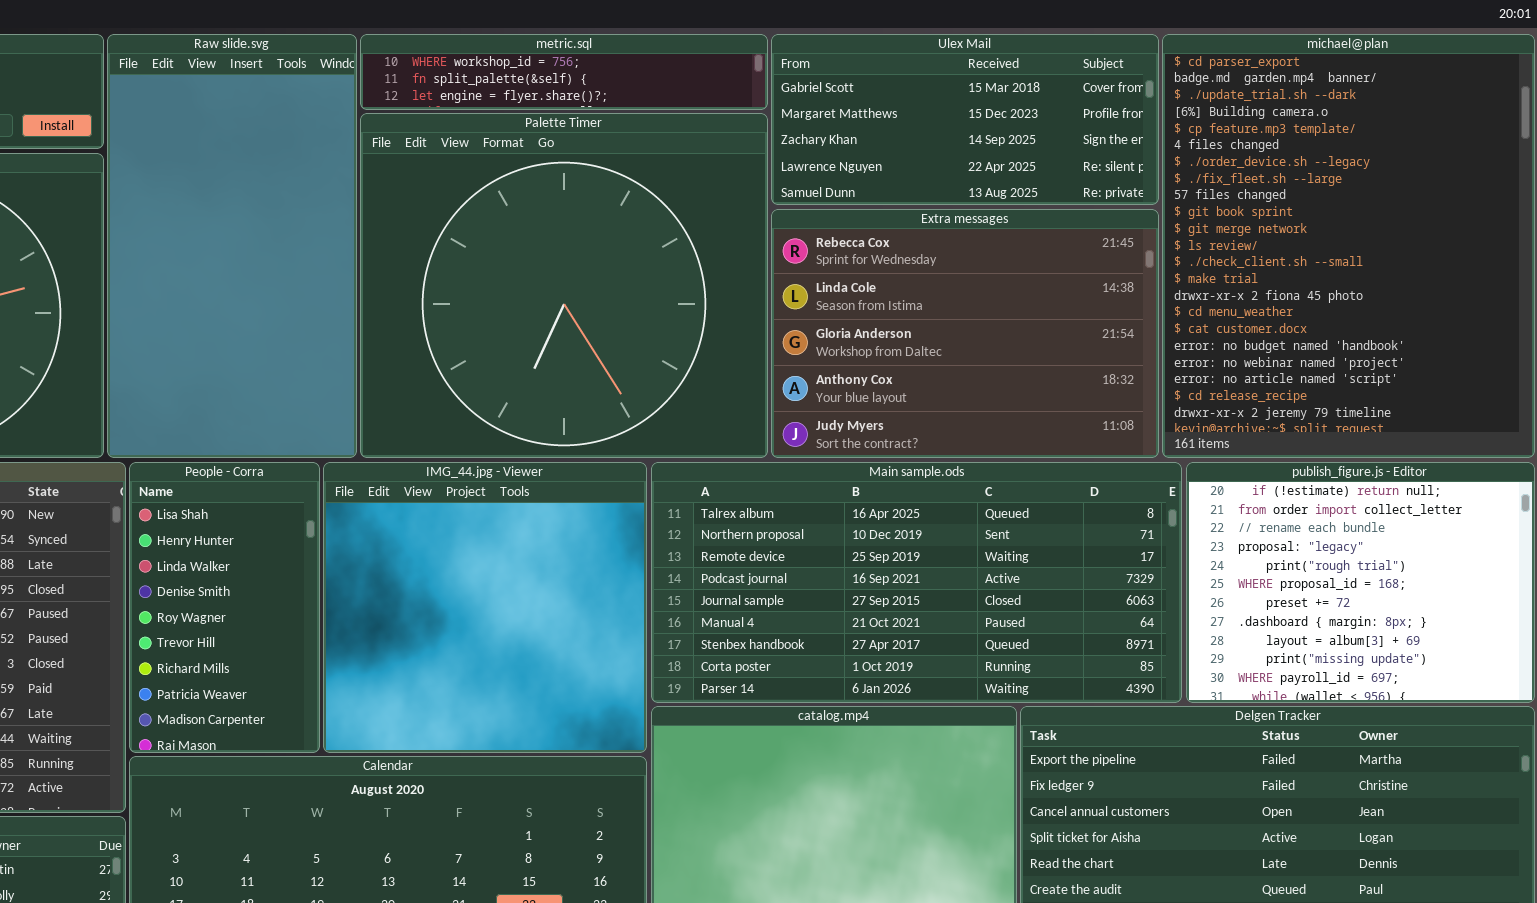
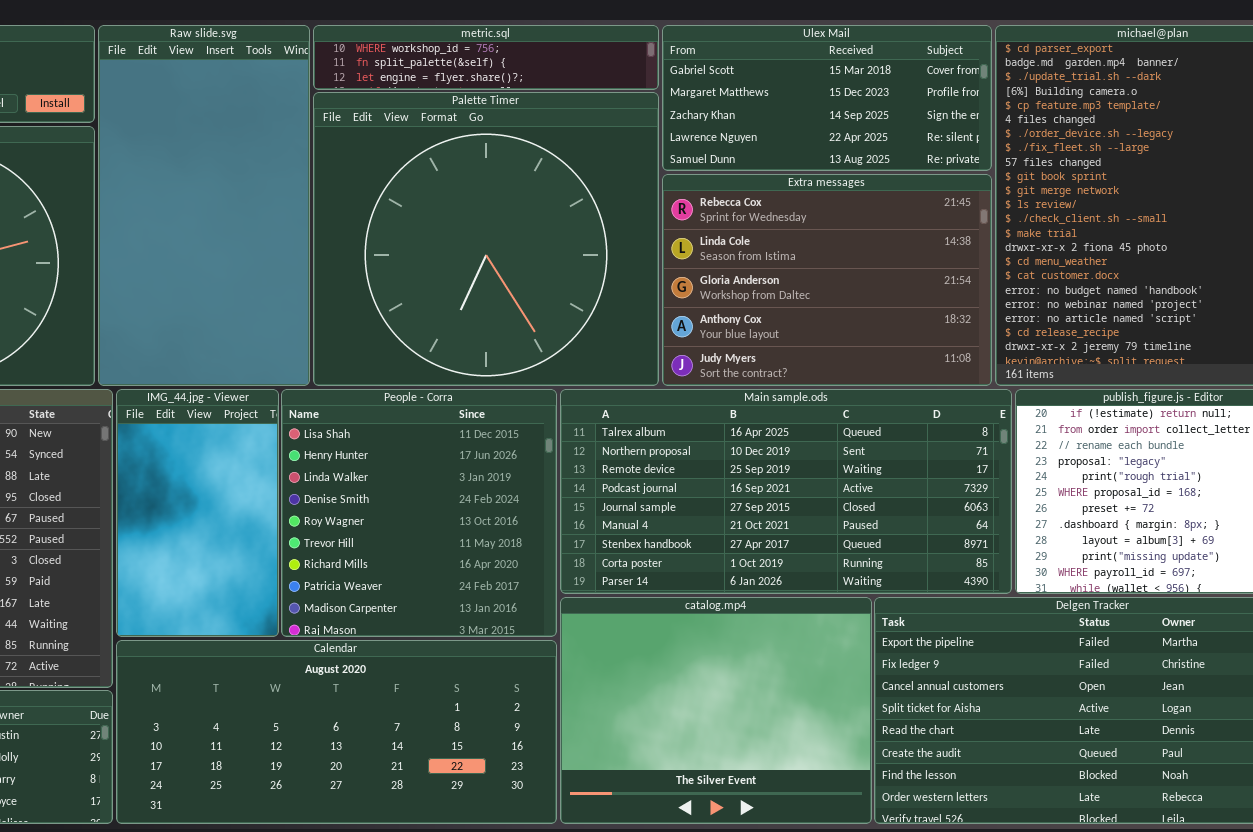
People - Corra: [129,462,320,753] -> [281,389,557,637], moved, resized
IMG_44.jpg - Viewer: [323,462,647,753] -> [116,389,279,637], moved, resized

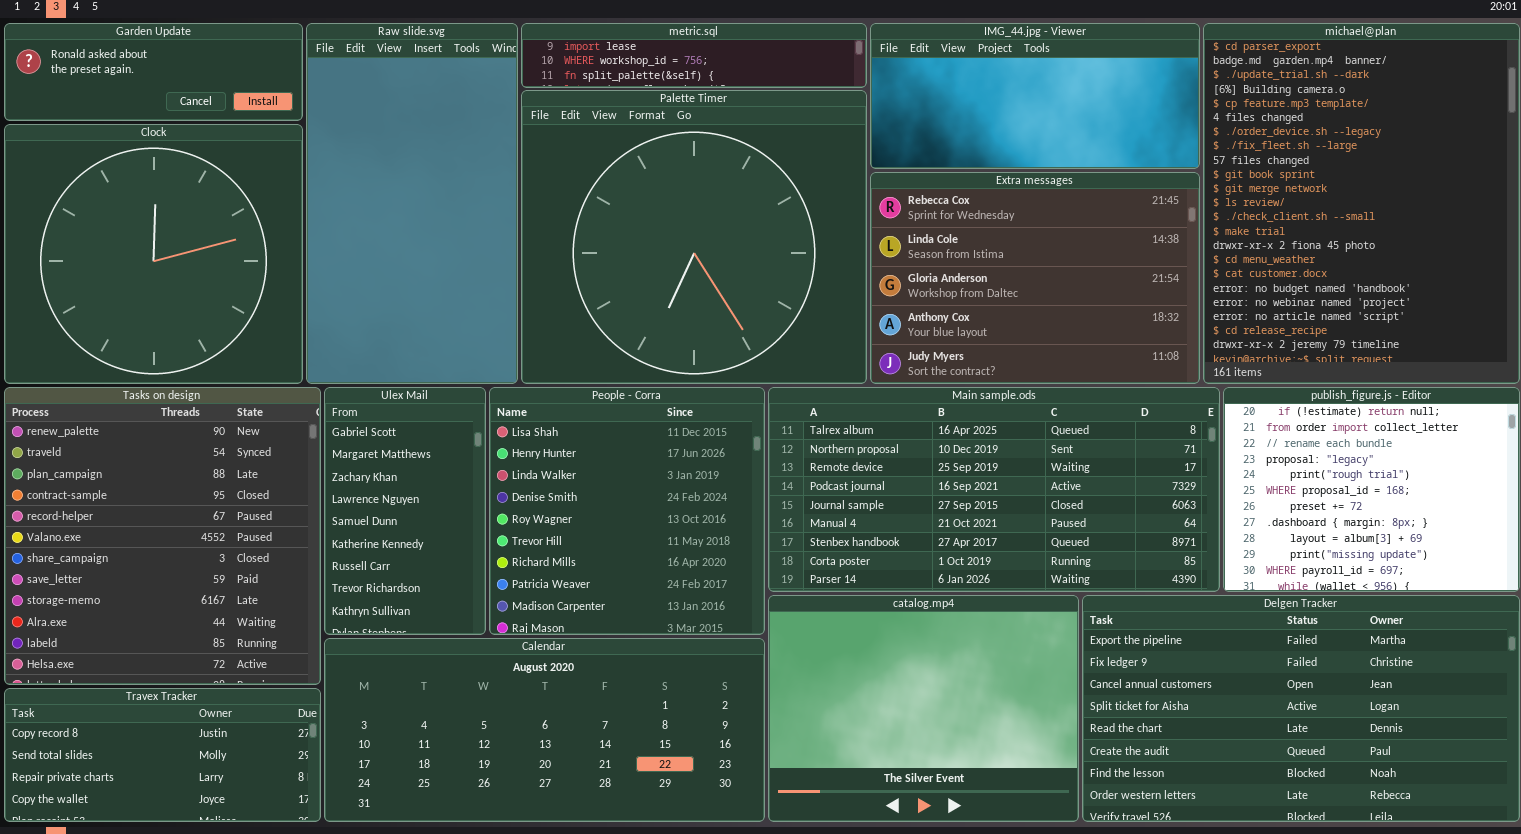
metric.sql: [313,25,659,90] -> [521,23,867,88], scrolled up 1 row
Ulex Mail: [662,25,992,171] -> [324,387,486,635], moved, resized
IMG_44.jpg - Viewer: [116,389,279,637] -> [870,23,1200,169], moved, resized

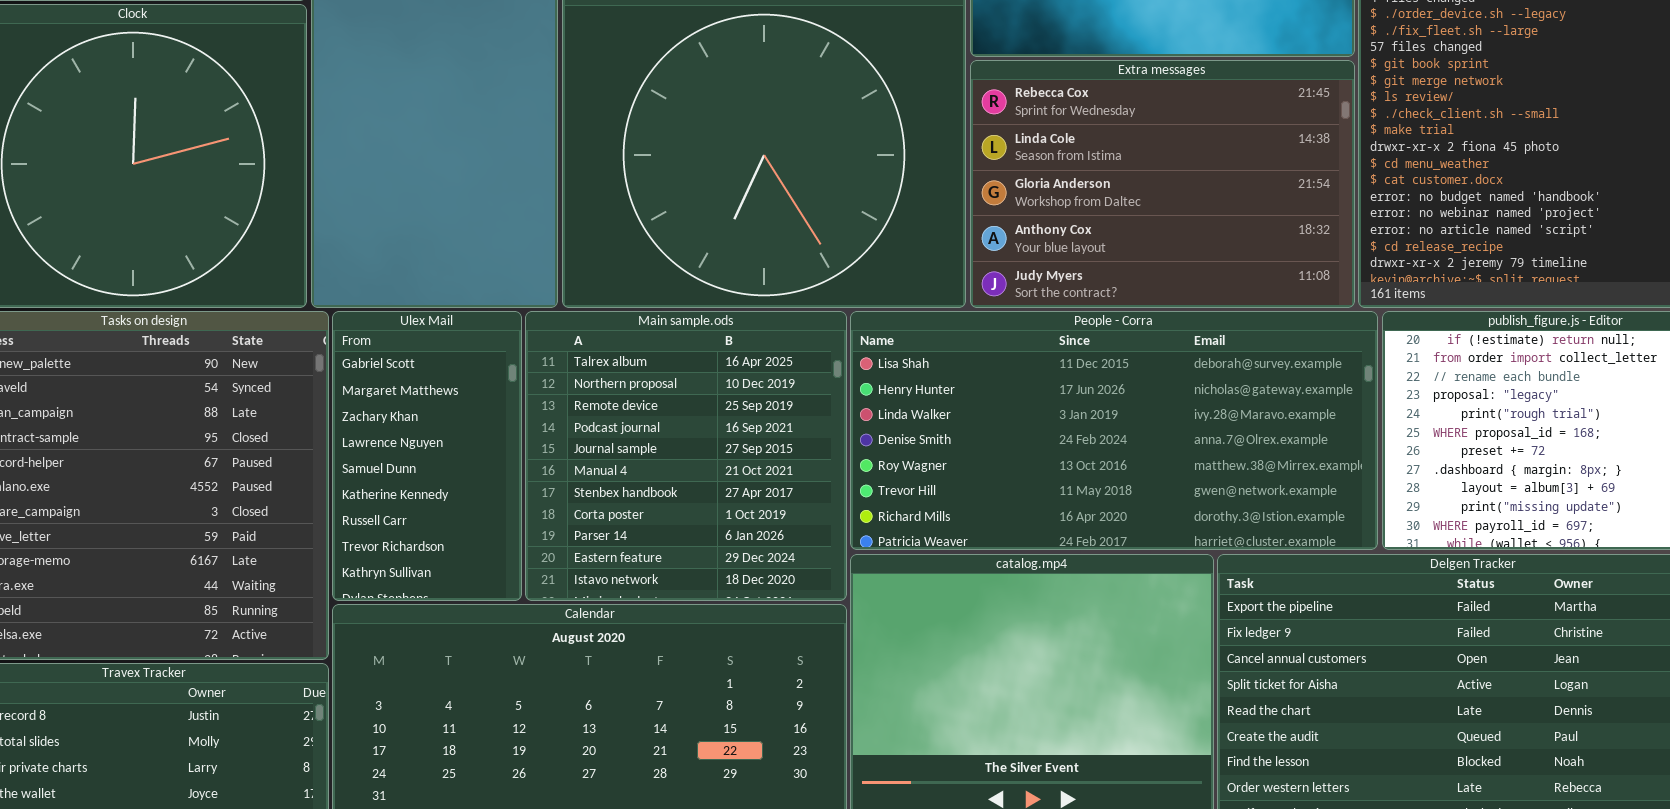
People - Corra: [489,387,765,635] -> [850,311,1378,550], moved, resized
Main sample.ods: [768,387,1220,592] -> [525,311,847,601], moved, resized

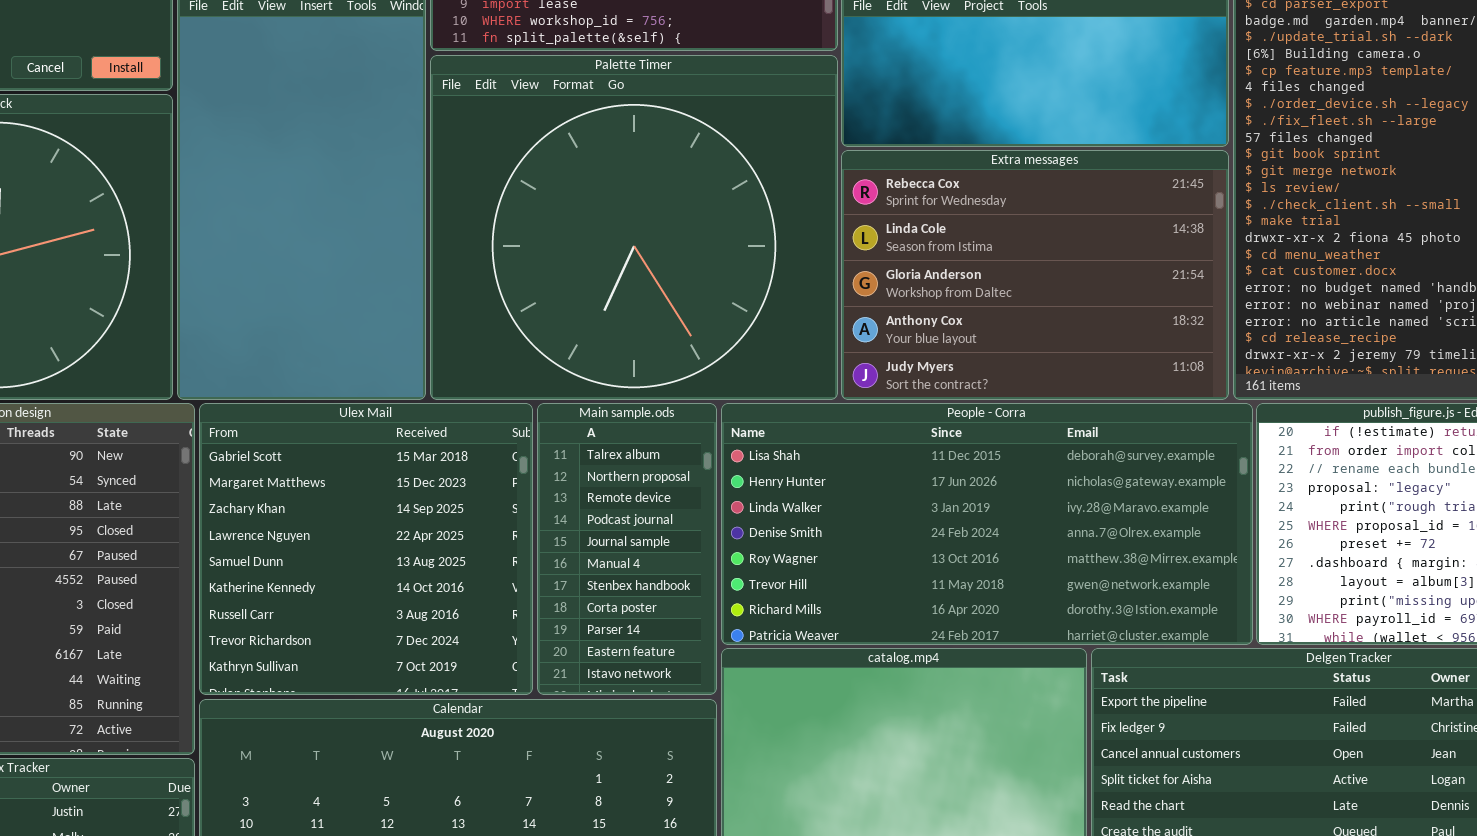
Ulex Mail: [332,311,522,601] -> [199,403,533,695], resized
Main sample.ods: [525,311,847,601] -> [537,403,717,695], resized

